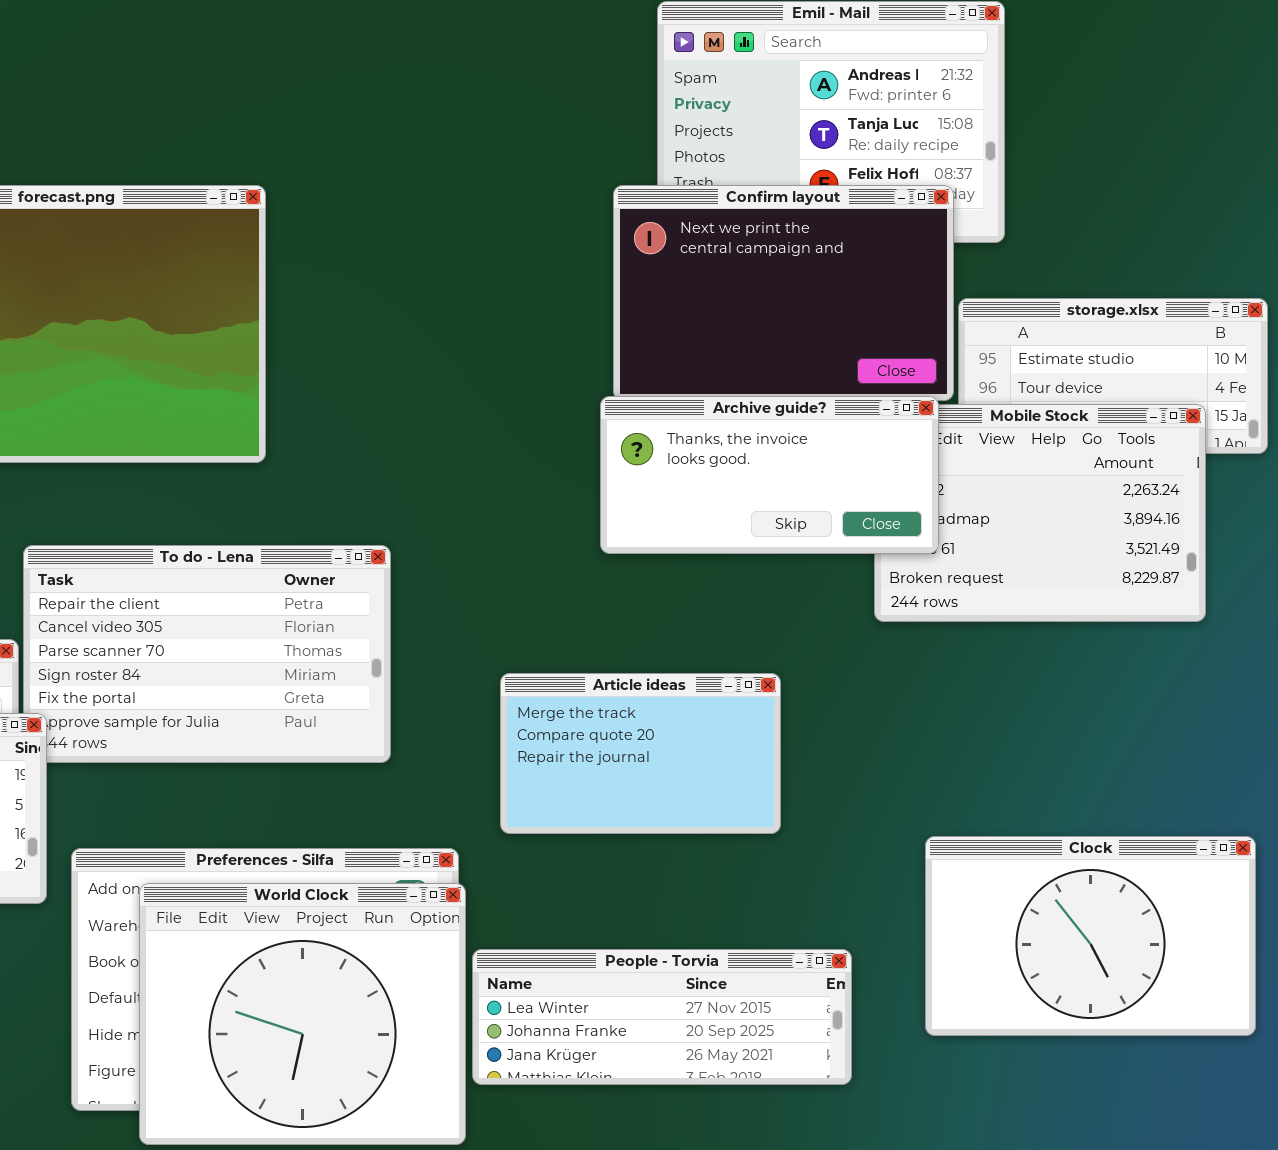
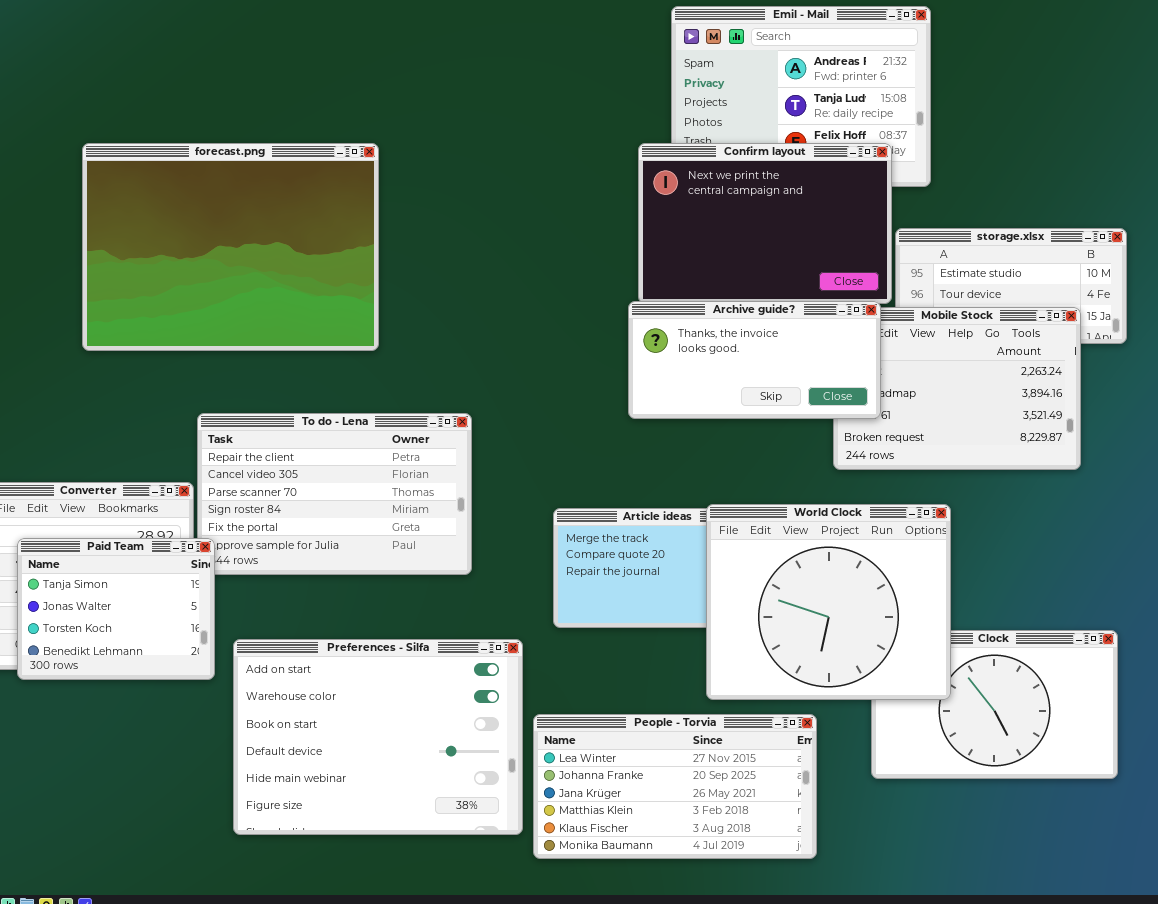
World Clock: [139,883,466,1145] -> [706,504,951,700], moved
People - Torvia: [472,949,852,1085] -> [533,714,817,859], resized

